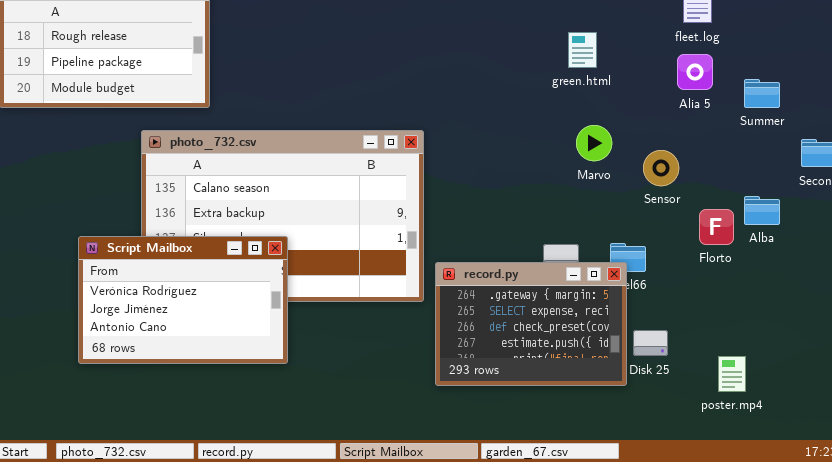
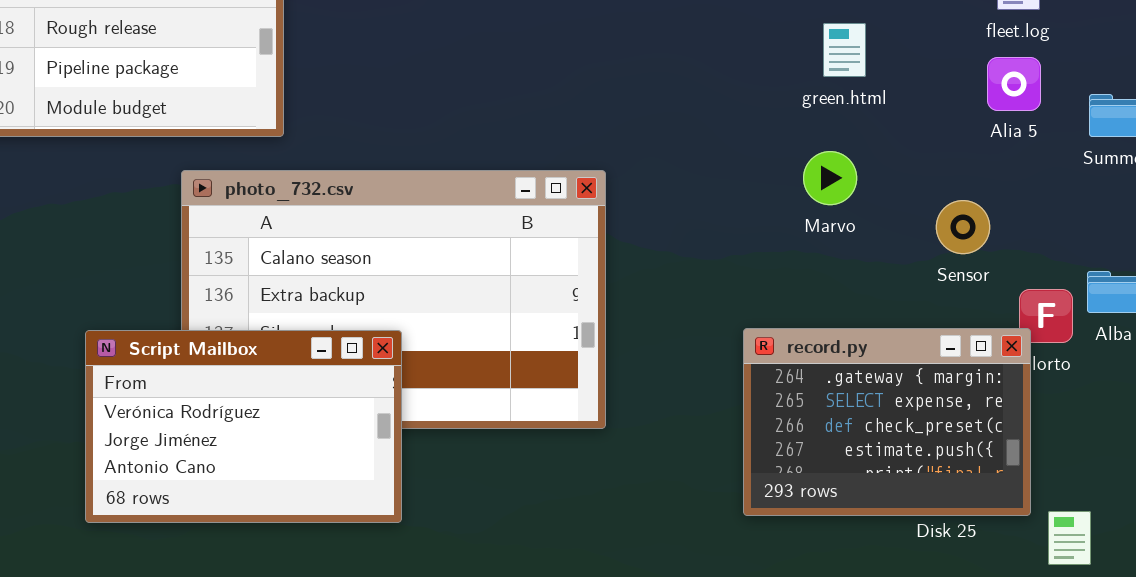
Marvo: [576,125,612,161] -> [803,151,857,205], moved
record.py: [435,262,627,386] -> [743,328,1031,516], moved

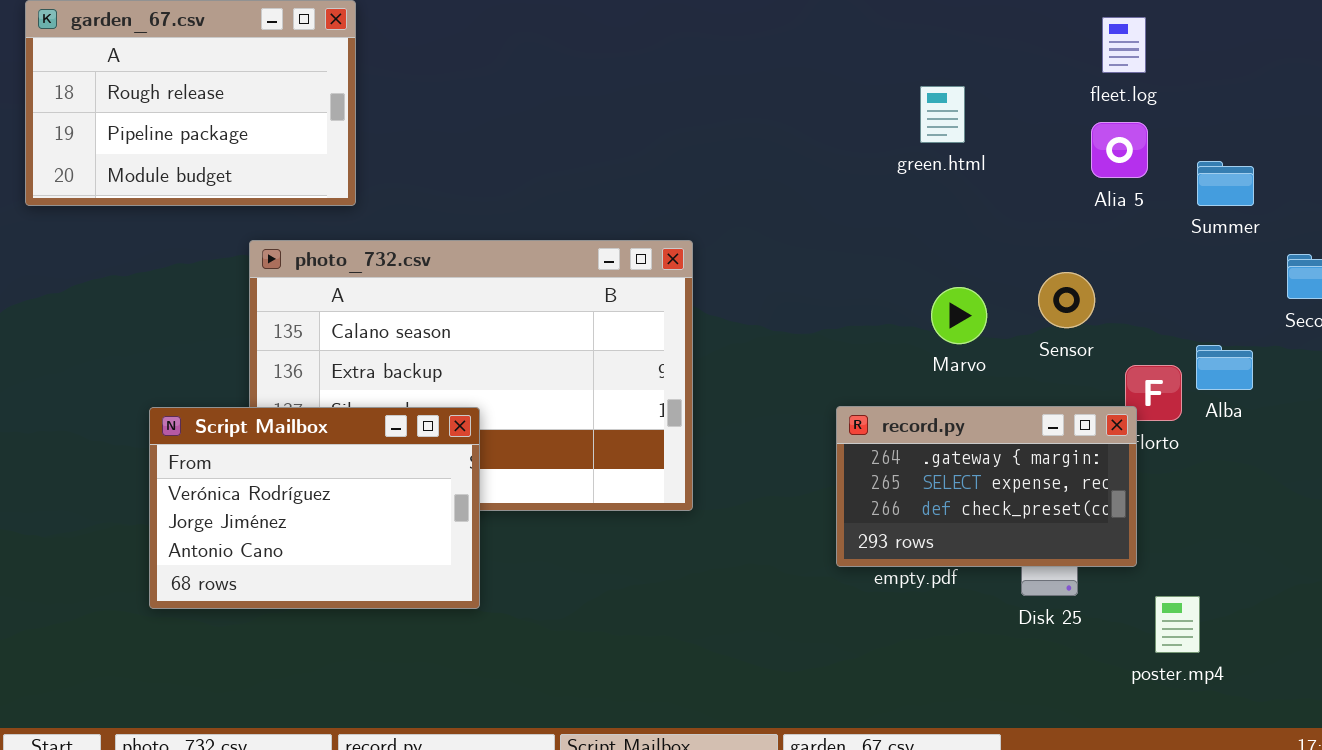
Marvo: [803,151,857,205] -> [931,287,987,344], moved
record.py: [743,328,1031,516] -> [836,406,1137,567], resized

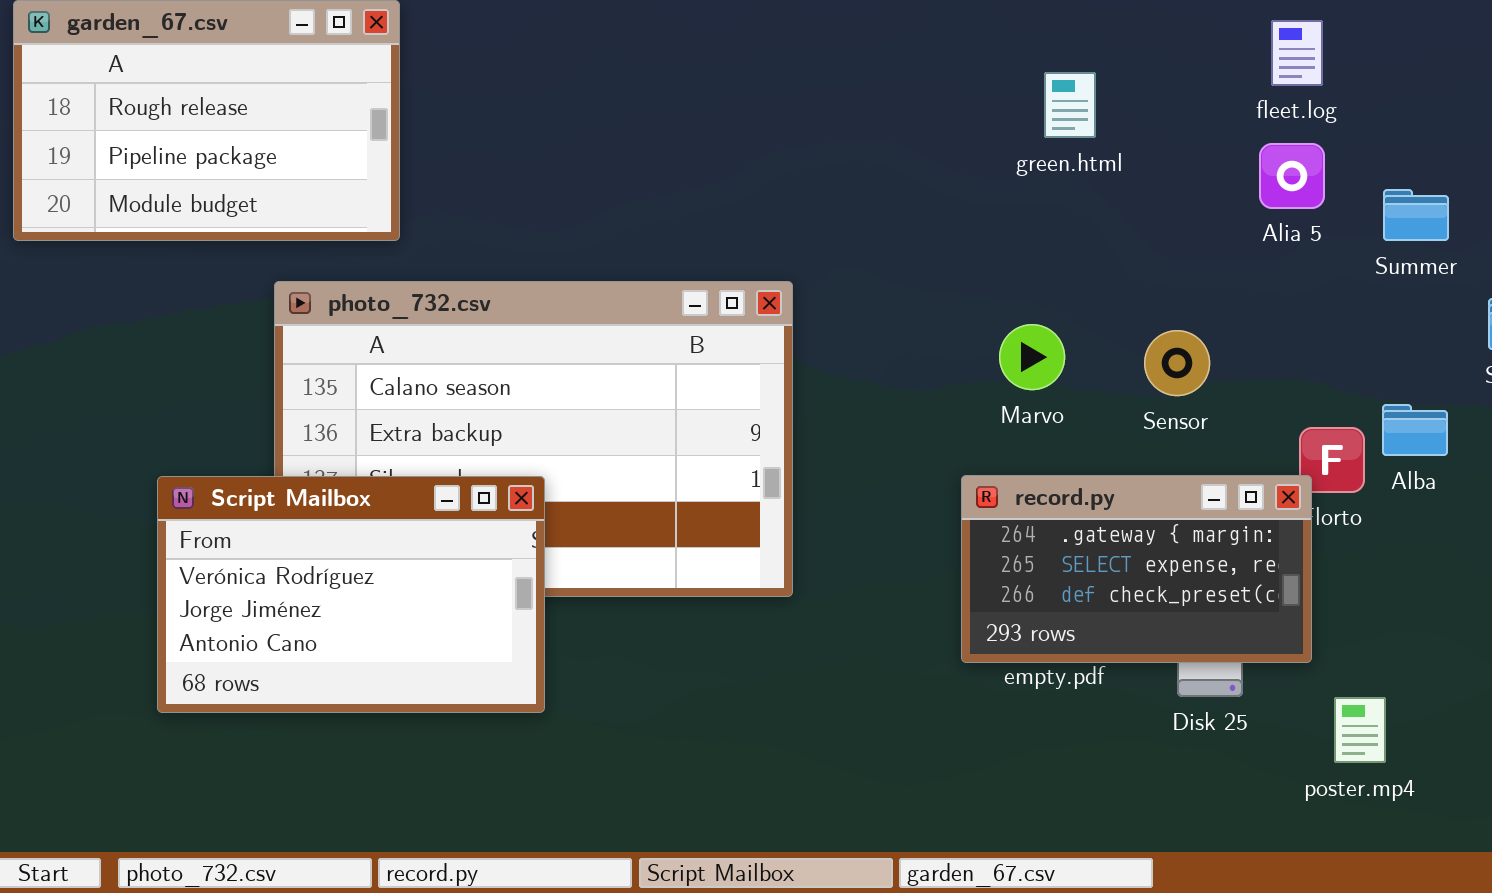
green.html: [920,86,965,143] -> [1044,72,1096,138], moved
Sensor: [1038,272,1095,328] -> [1144,330,1210,396], moved
Marvo: [931,287,987,344] -> [999,324,1065,390], moved

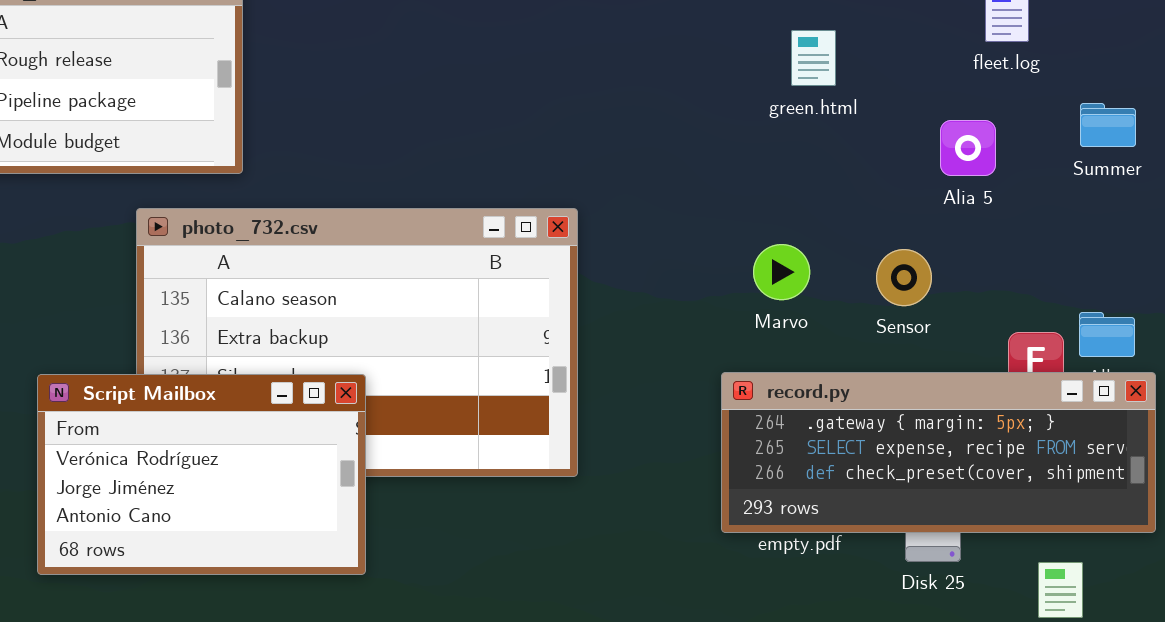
Alia 5: [1259,143,1325,209] -> [940,120,996,176], moved
Summer: [1383,189,1449,241] -> [1080,103,1136,147], moved
record.py: [961,475,1312,663] -> [721,372,1156,533], resized

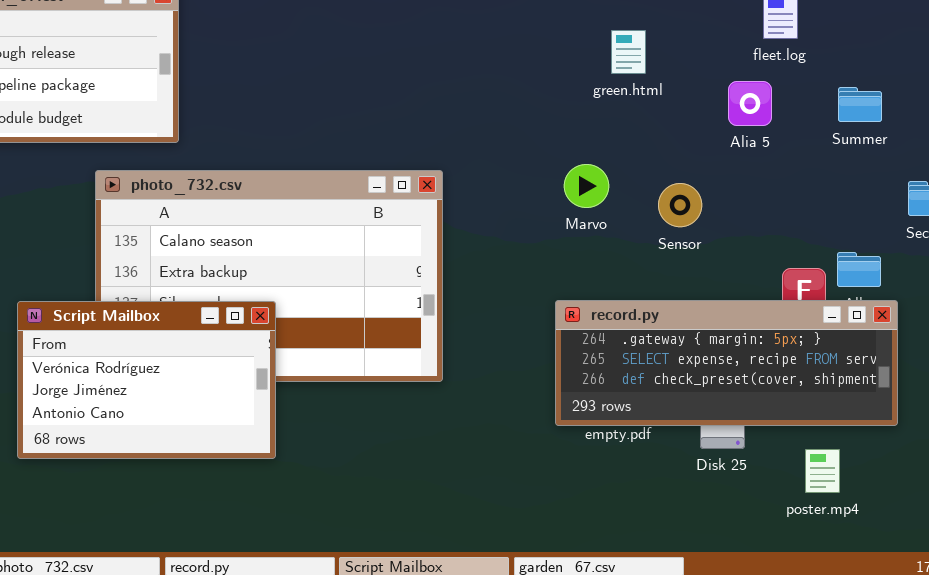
Alia 5: [940,120,996,176] -> [728,81,772,126], moved
Marvo: [753,244,810,300] -> [564,164,609,208], moved
Sensor: [876,249,932,306] -> [658,183,702,227], moved

